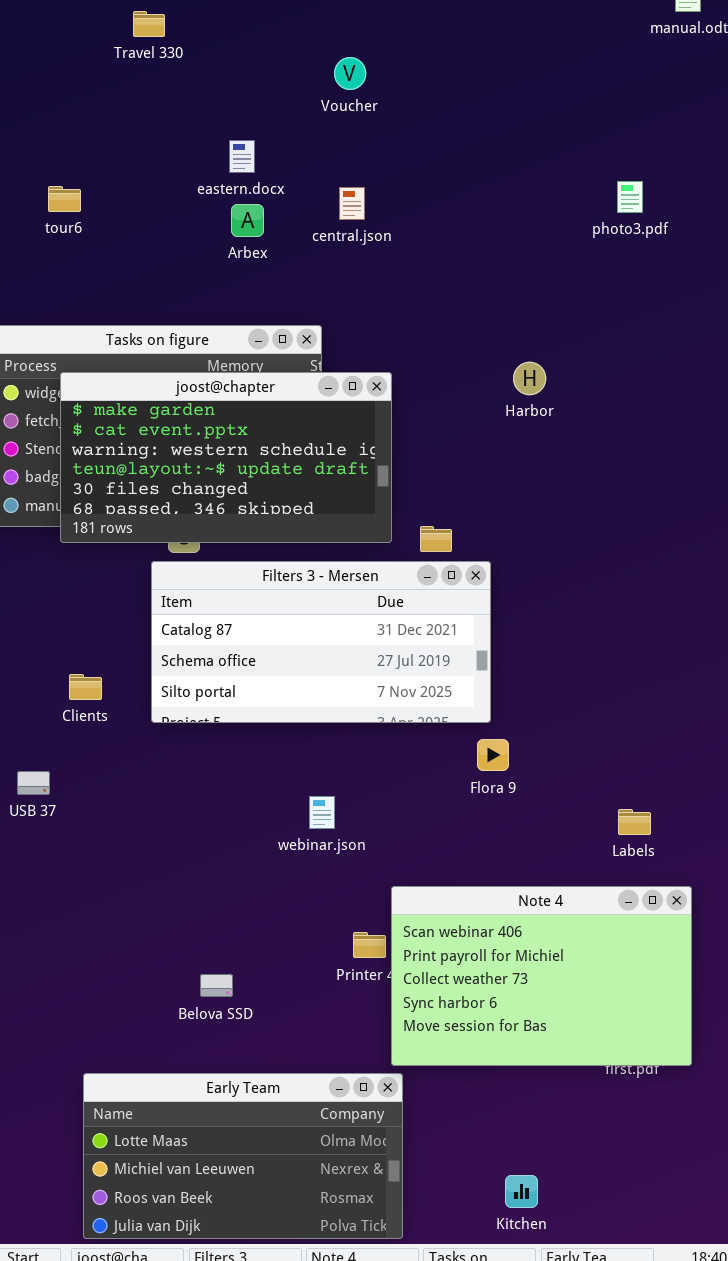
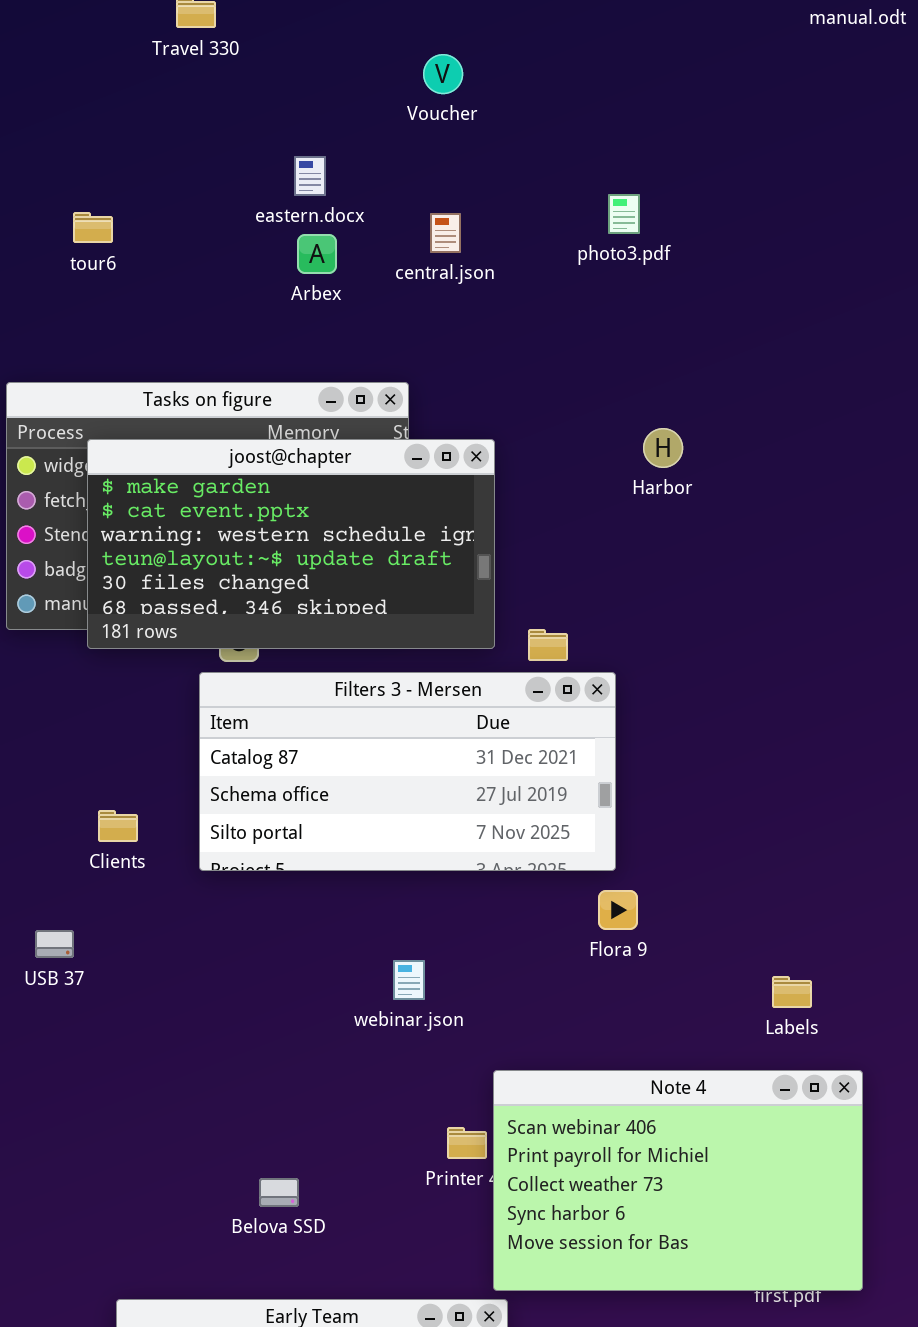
photo3.pdf: [617,181,643,213] -> [608,194,640,234], moved

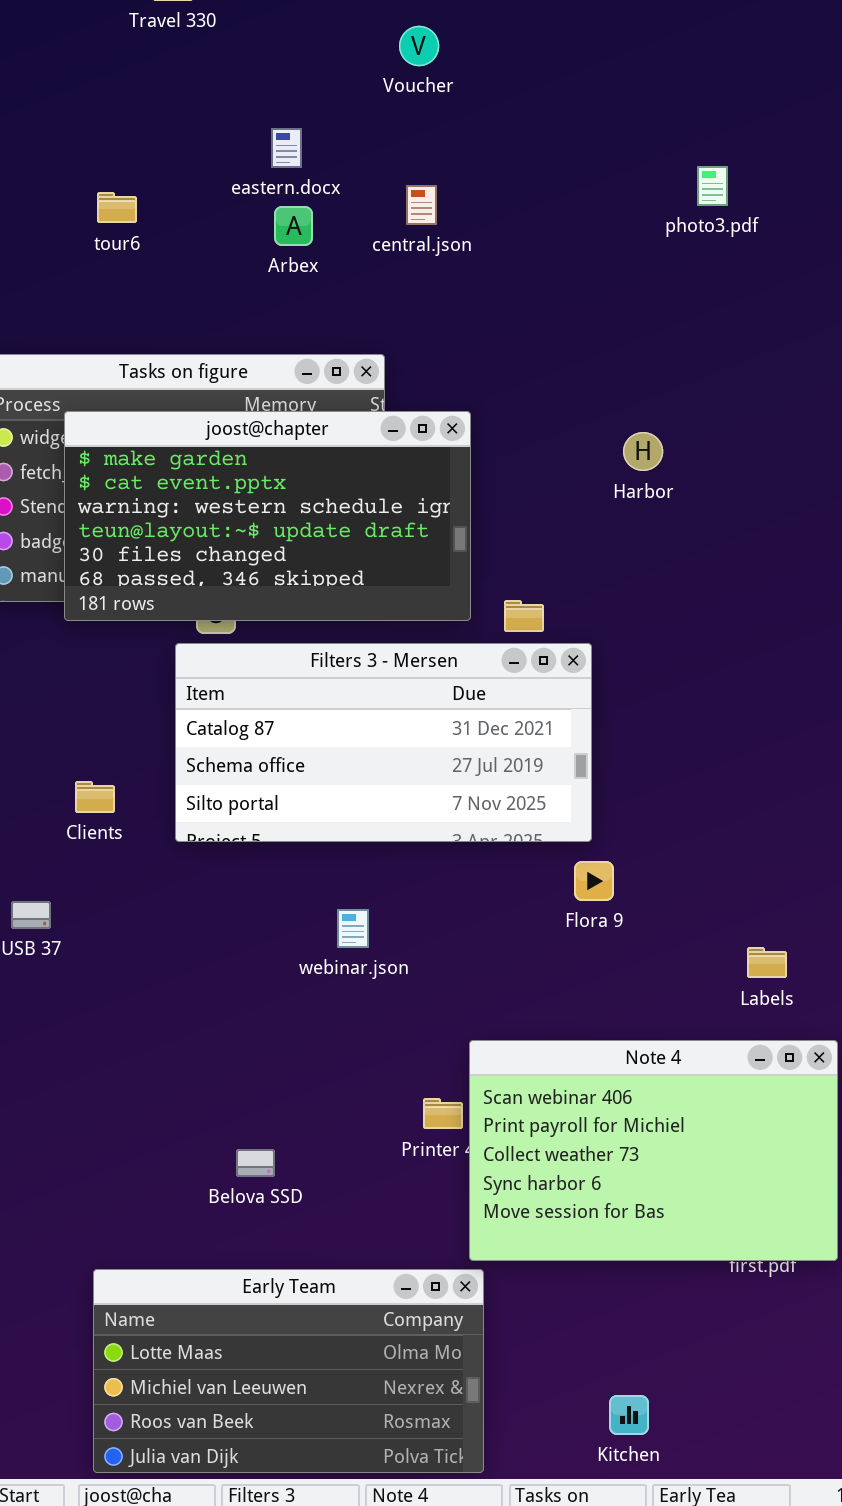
photo3.pdf: [608,194,640,234] -> [697,166,728,206], moved
tour6: [73,212,113,243] -> [97,192,137,223], moved
Harbor: [643,428,683,468] -> [623,432,663,471], moved
webinar.json: [393,960,425,1000] -> [337,909,369,948], moved

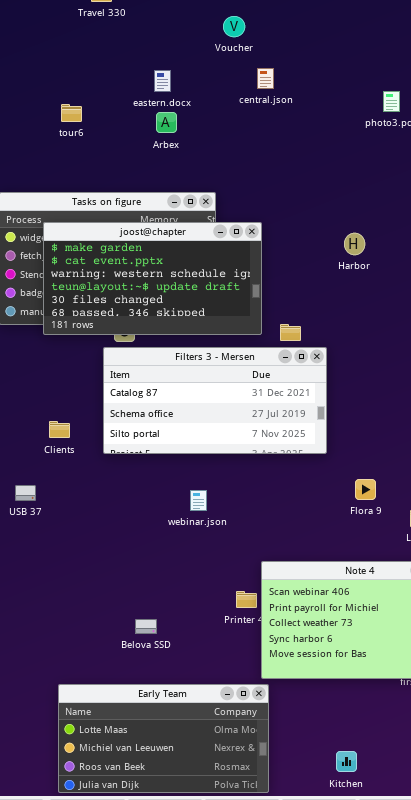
central.json: [406,185,437,225] -> [257,68,274,89], moved
Flora 9: [574,861,614,901] -> [355,479,376,500], moved

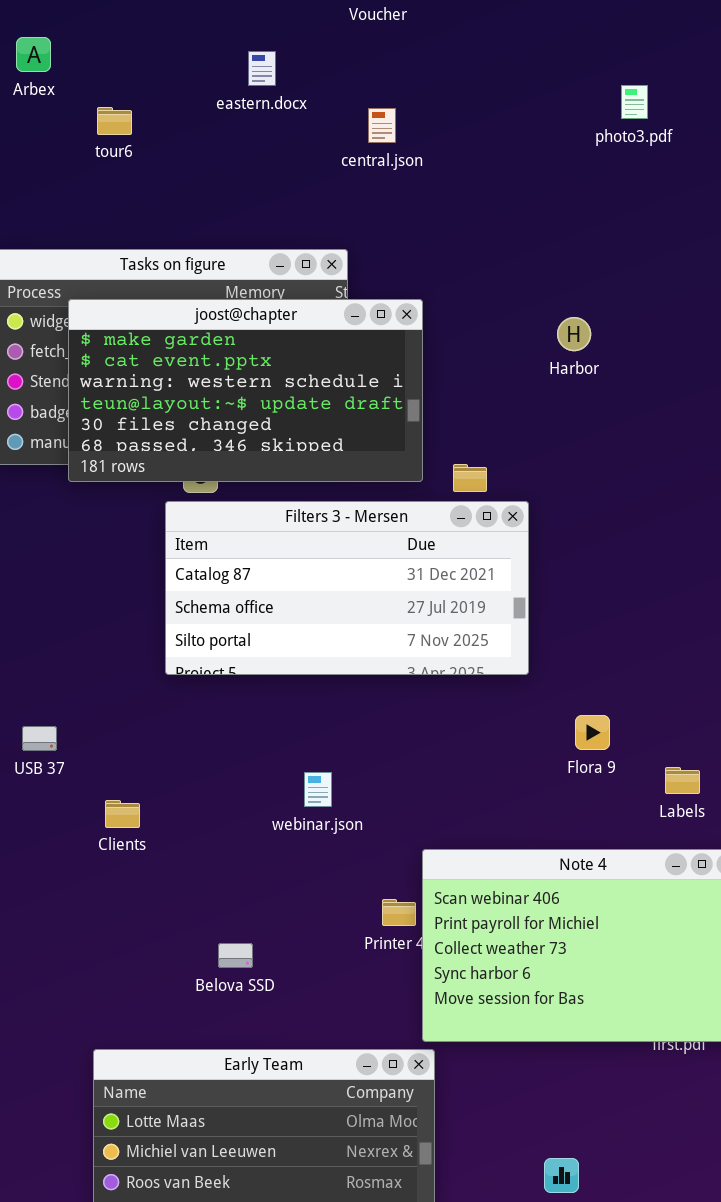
central.json: [257,68,274,89] -> [368,108,396,143], moved
Arbex: [156,112,177,133] -> [16,37,51,72], moved
Clients: [49,421,70,438] -> [105,800,140,828], moved
webinar.json: [190,490,207,511] -> [304,772,332,807], moved

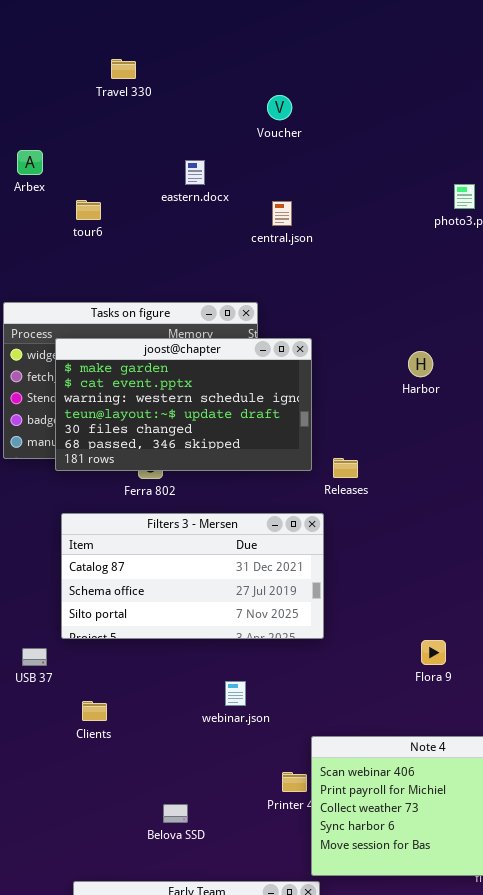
Filters 3 - Mersen: [165,501,529,675] -> [61,513,324,639], moved

